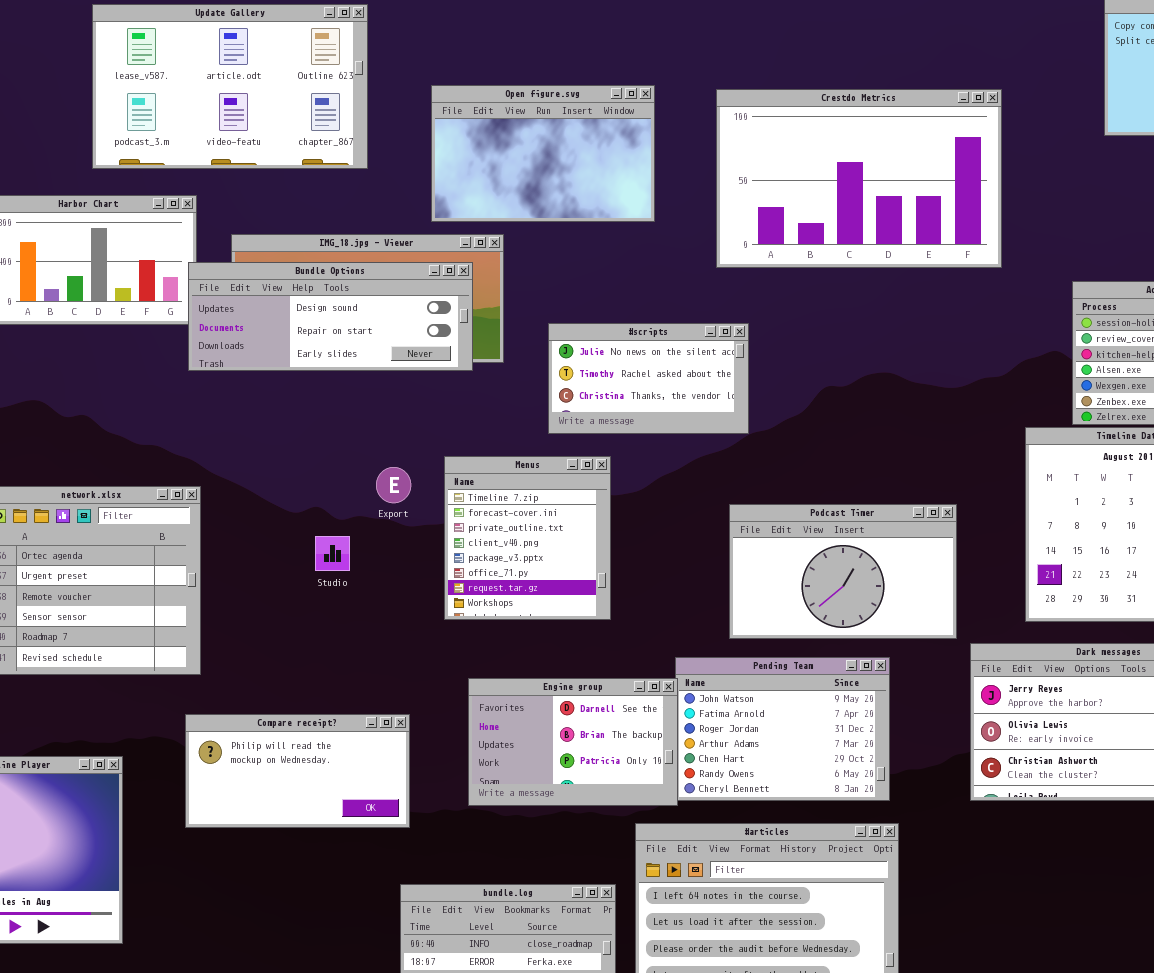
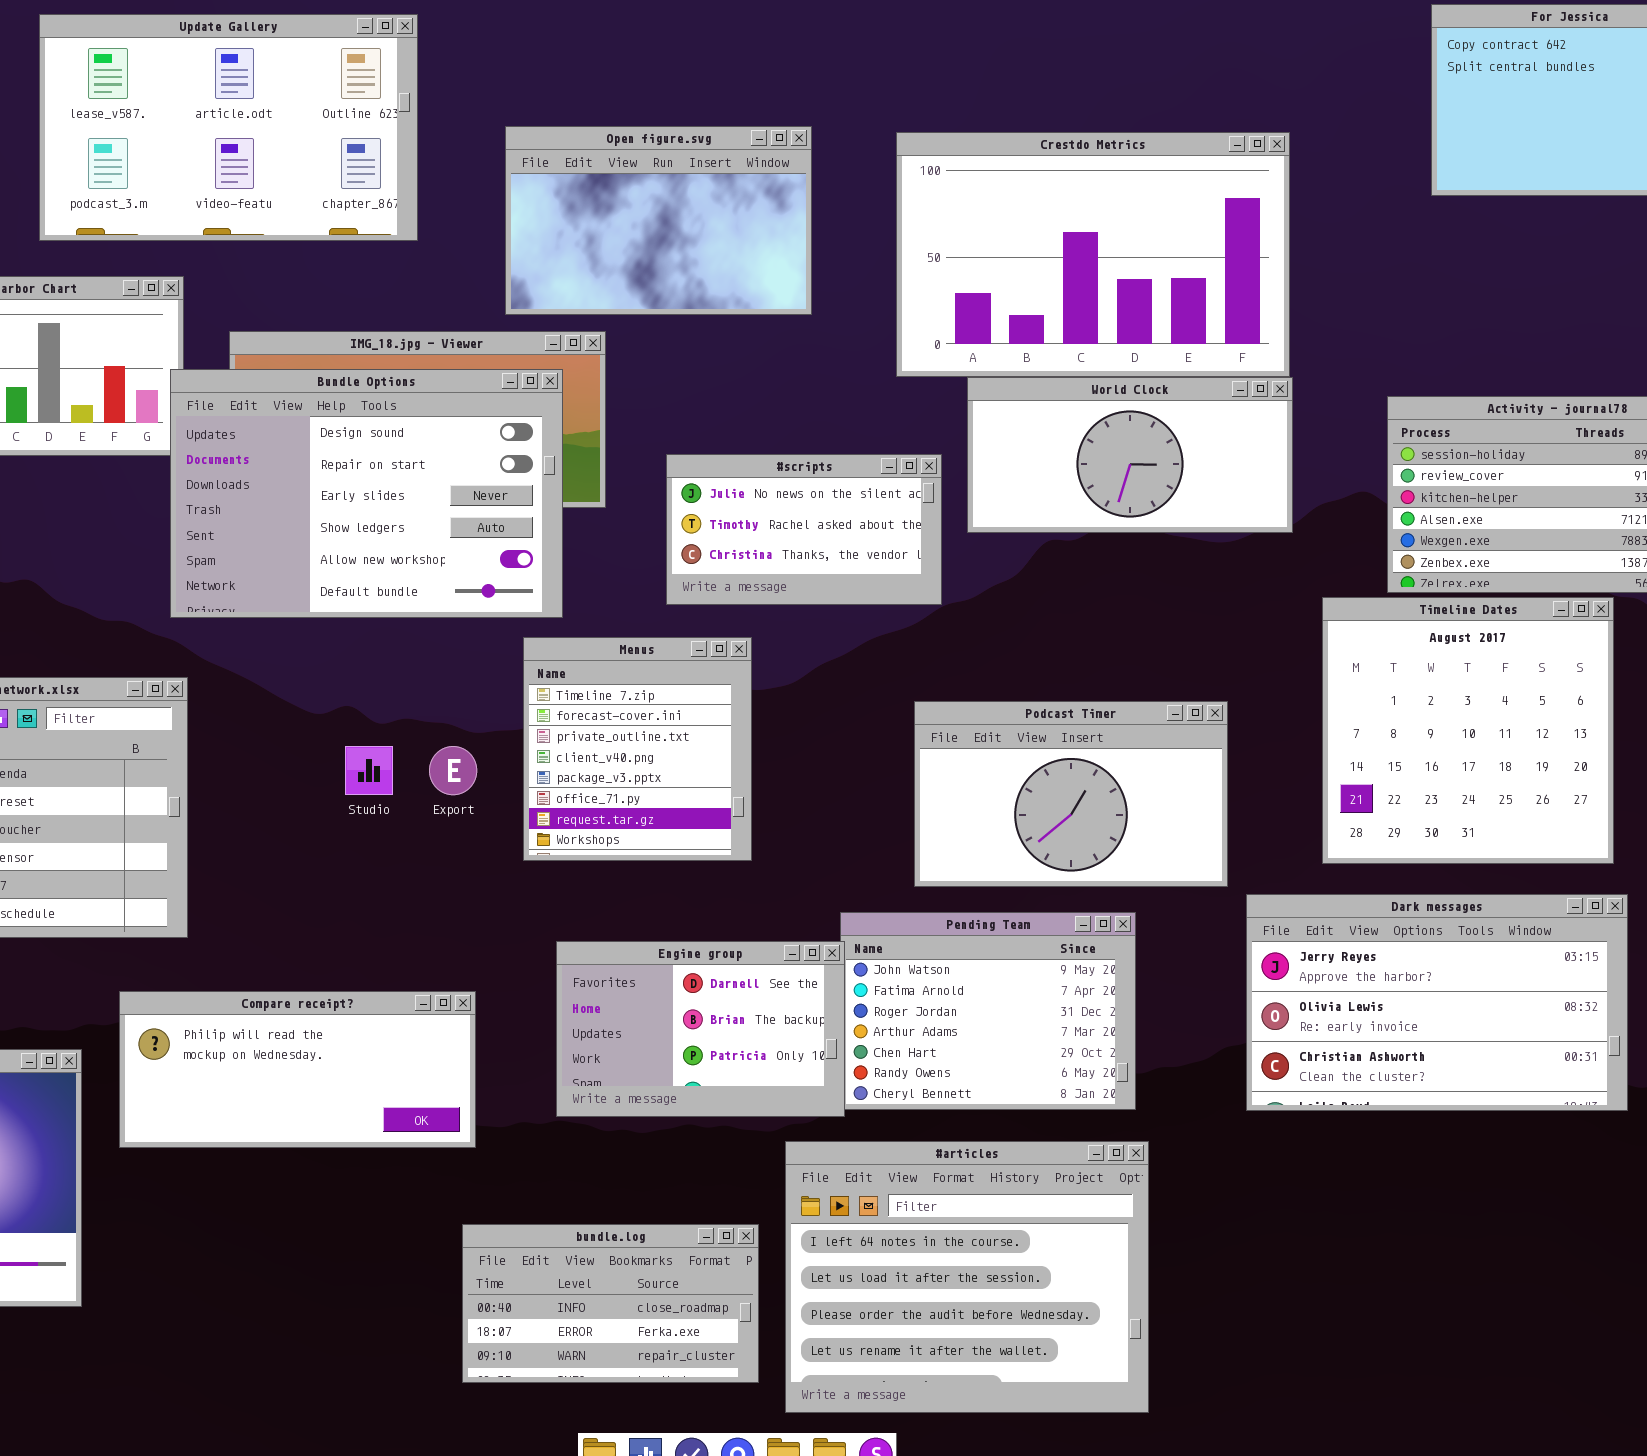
Bundle Options: [188,262,473,371] -> [170,369,563,618], resized
World Clock: none -> [967,377,1293,533], opened
Export: [376,467,411,503] -> [429,746,477,795], moved
Compare receipt?: [185,714,410,828] -> [119,991,476,1148], resized

